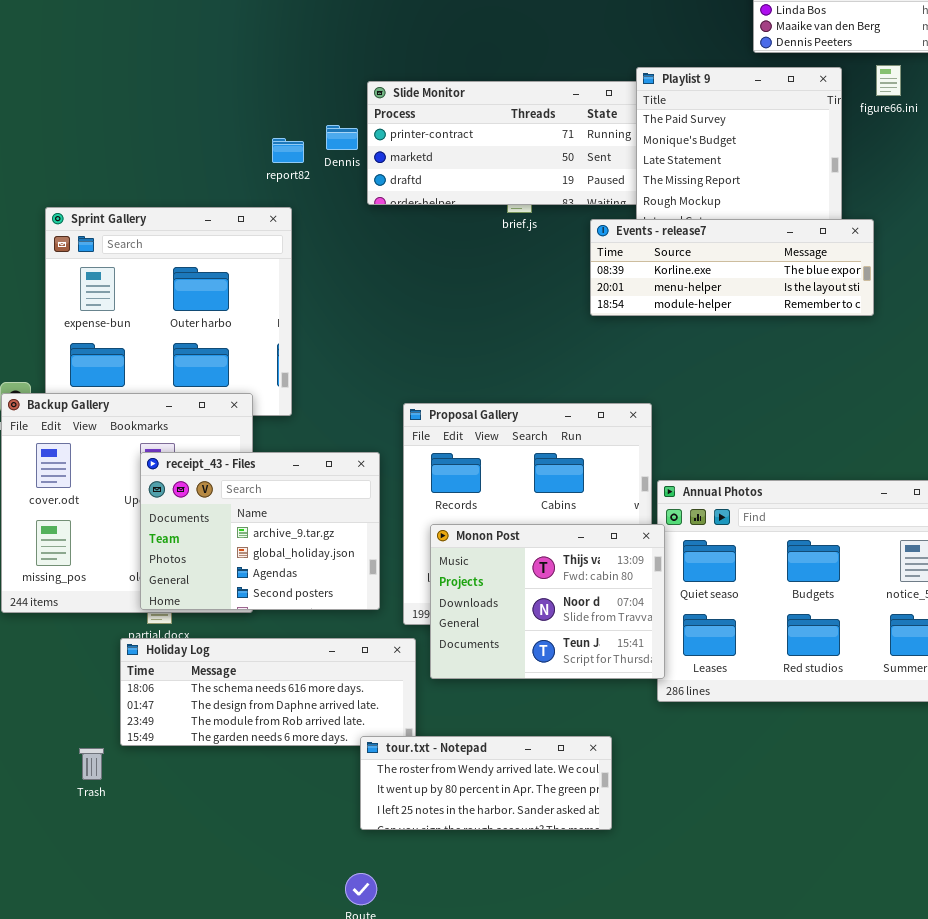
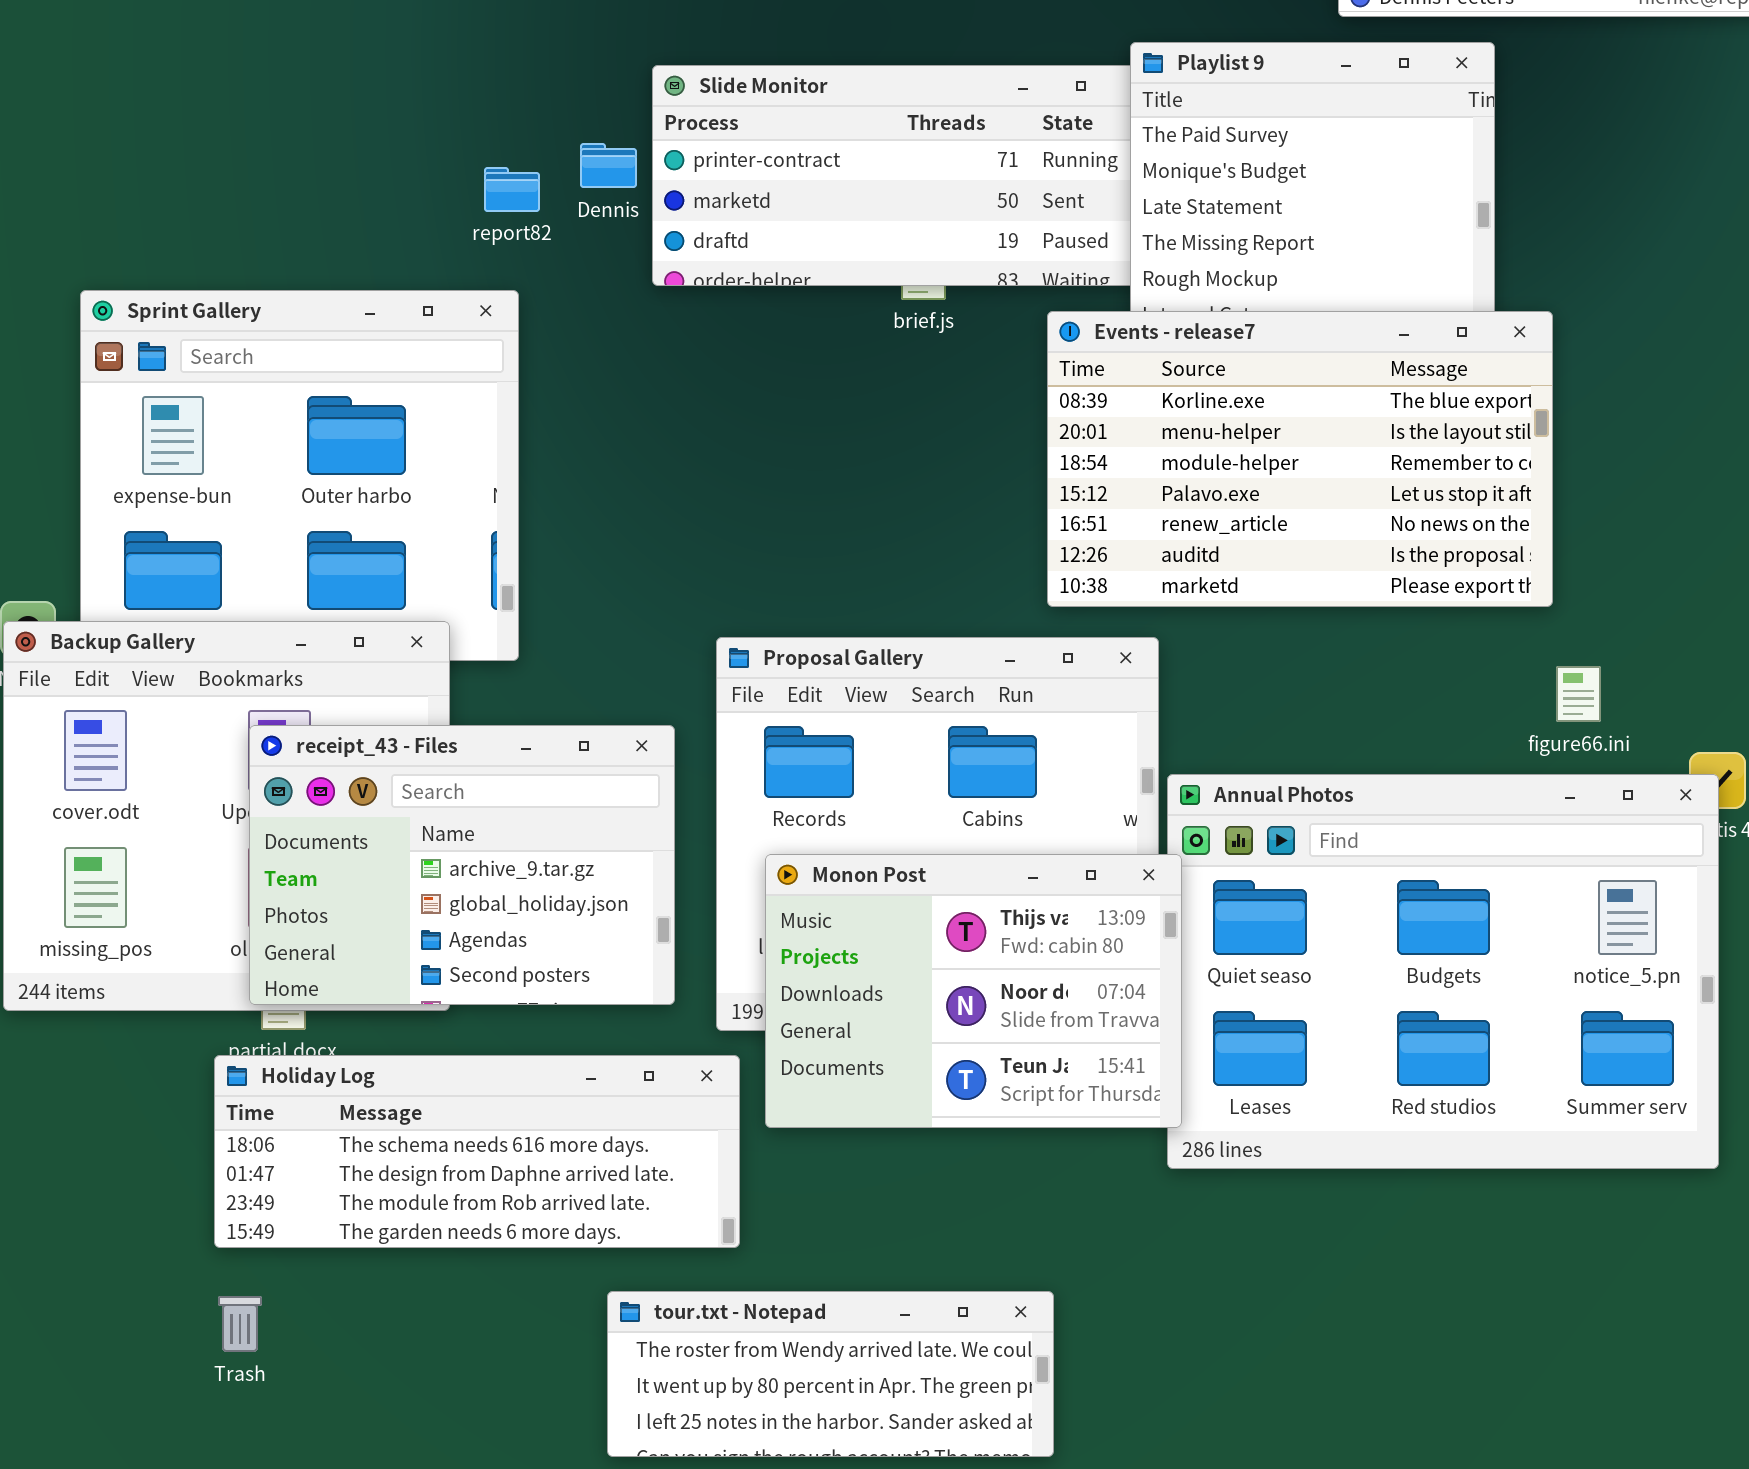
figure66.ini: [876,65,901,96] -> [1556,666,1601,722], moved
Events - release7: [590,219,874,316] -> [1047,311,1553,607], resized
tour.txt - Notepad: [360,736,612,830] -> [607,1291,1054,1457], moved
Trash: [79,748,104,780] -> [218,1296,262,1352], moved

